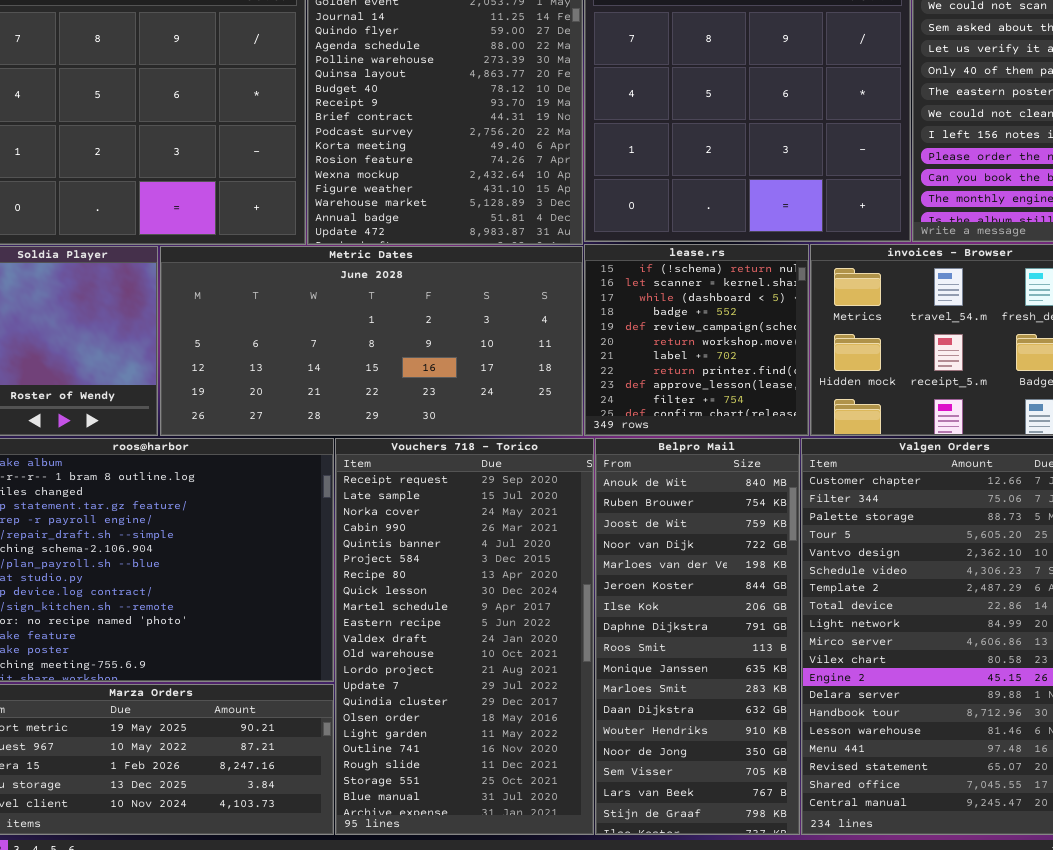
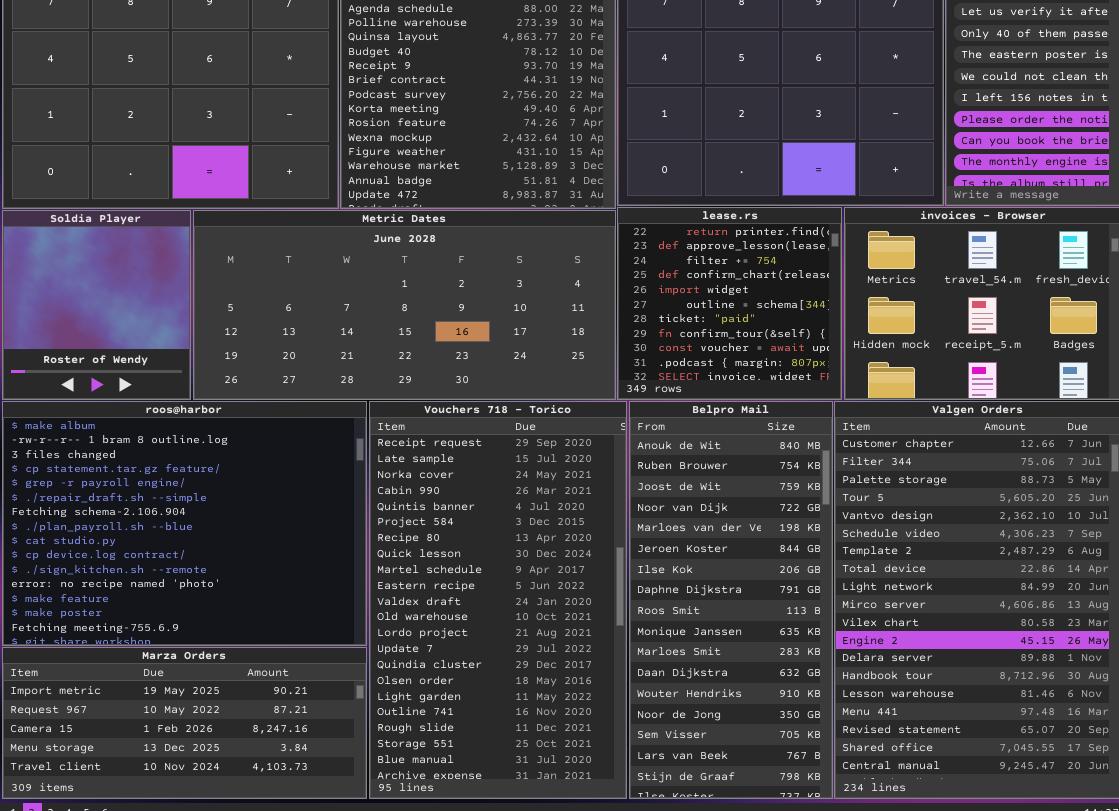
lease.rs: [584,244,809,436] -> [617,207,842,400], scrolled down 7 rows

